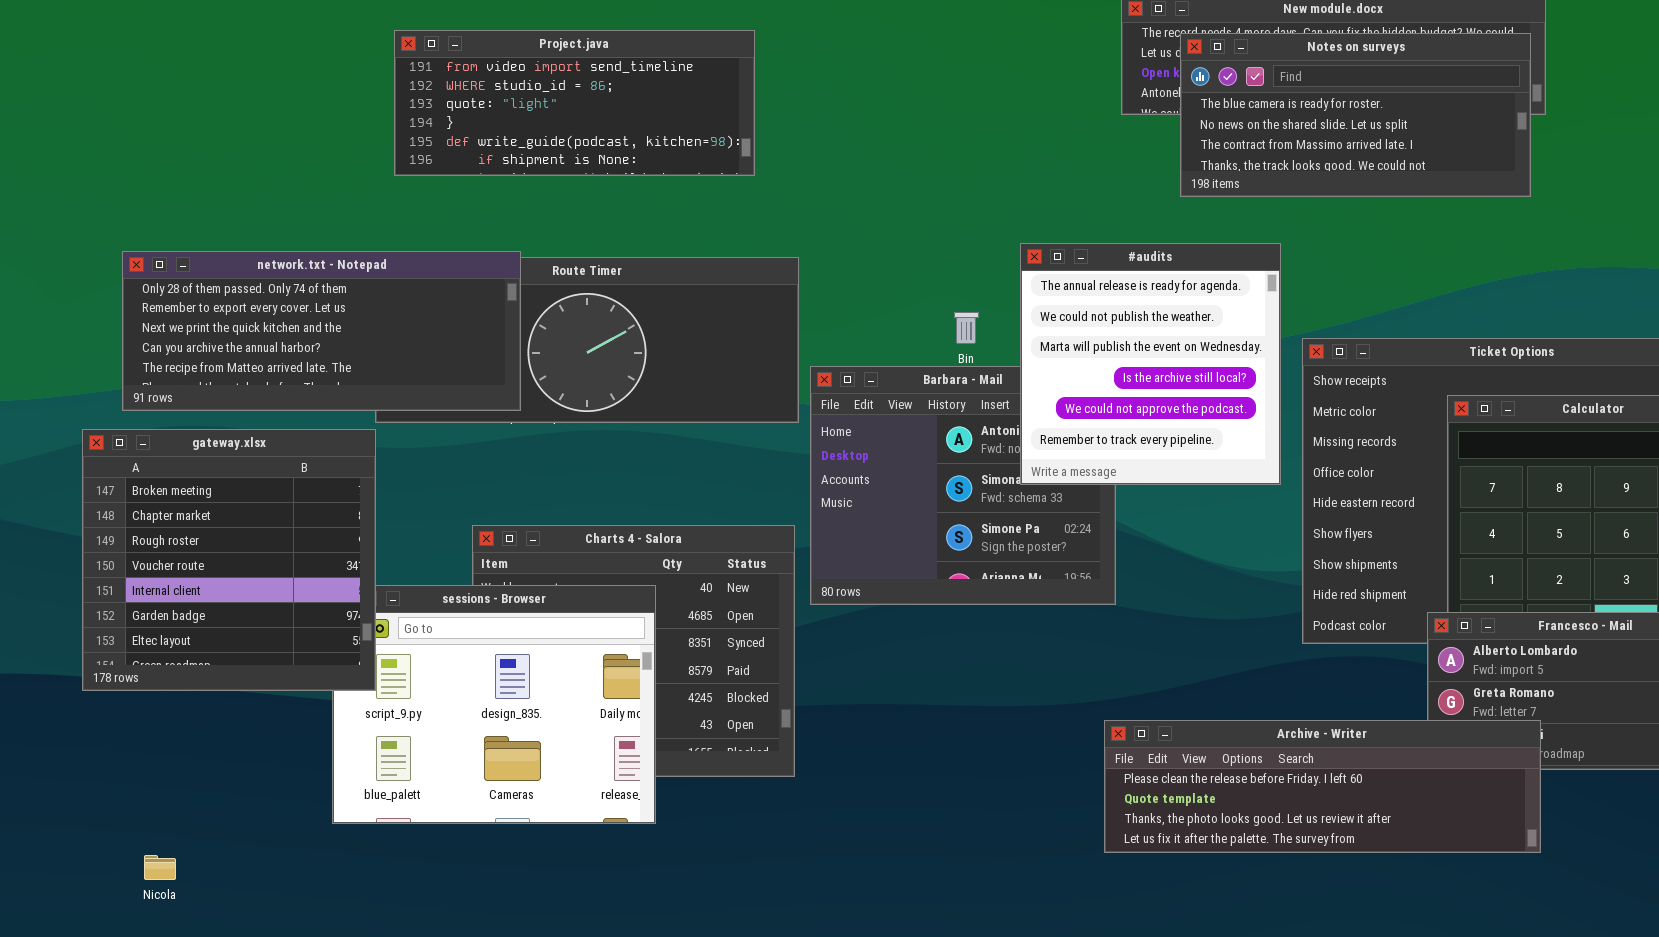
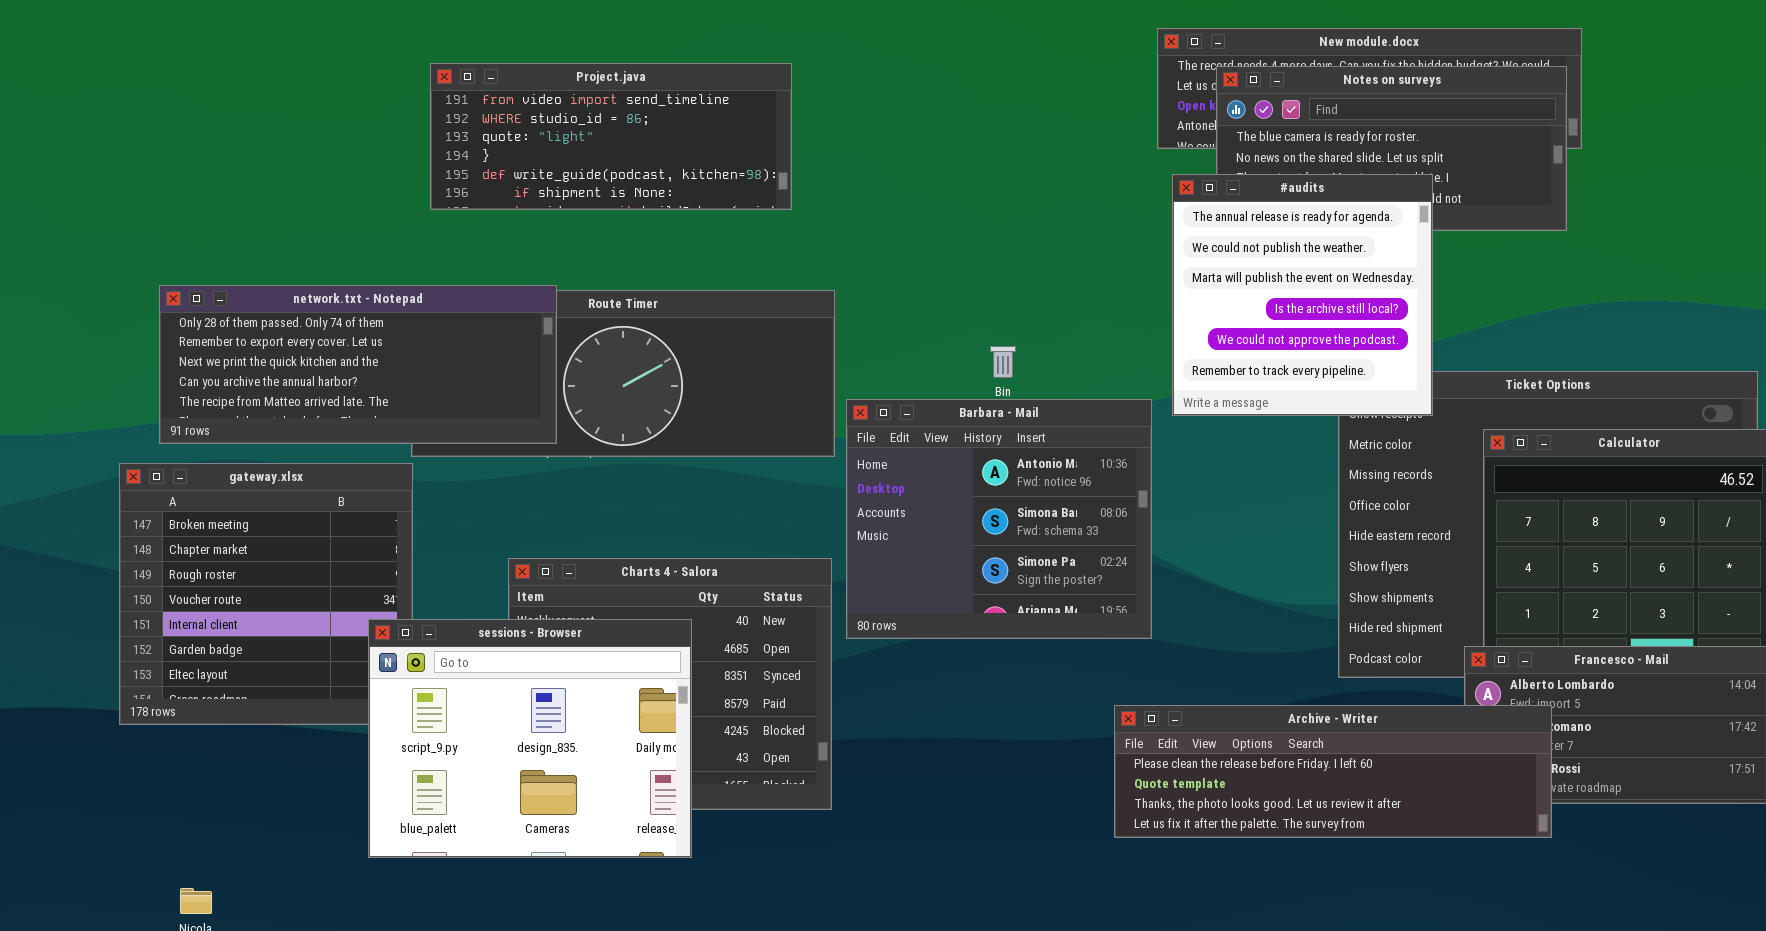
#audits: [1020,243,1281,485] -> [1172,174,1433,416], moved
sessions - Browser: [332,585,656,824] -> [368,619,692,858], raised
Archive - Writer: [1104,720,1541,853] -> [1114,705,1552,838], moved

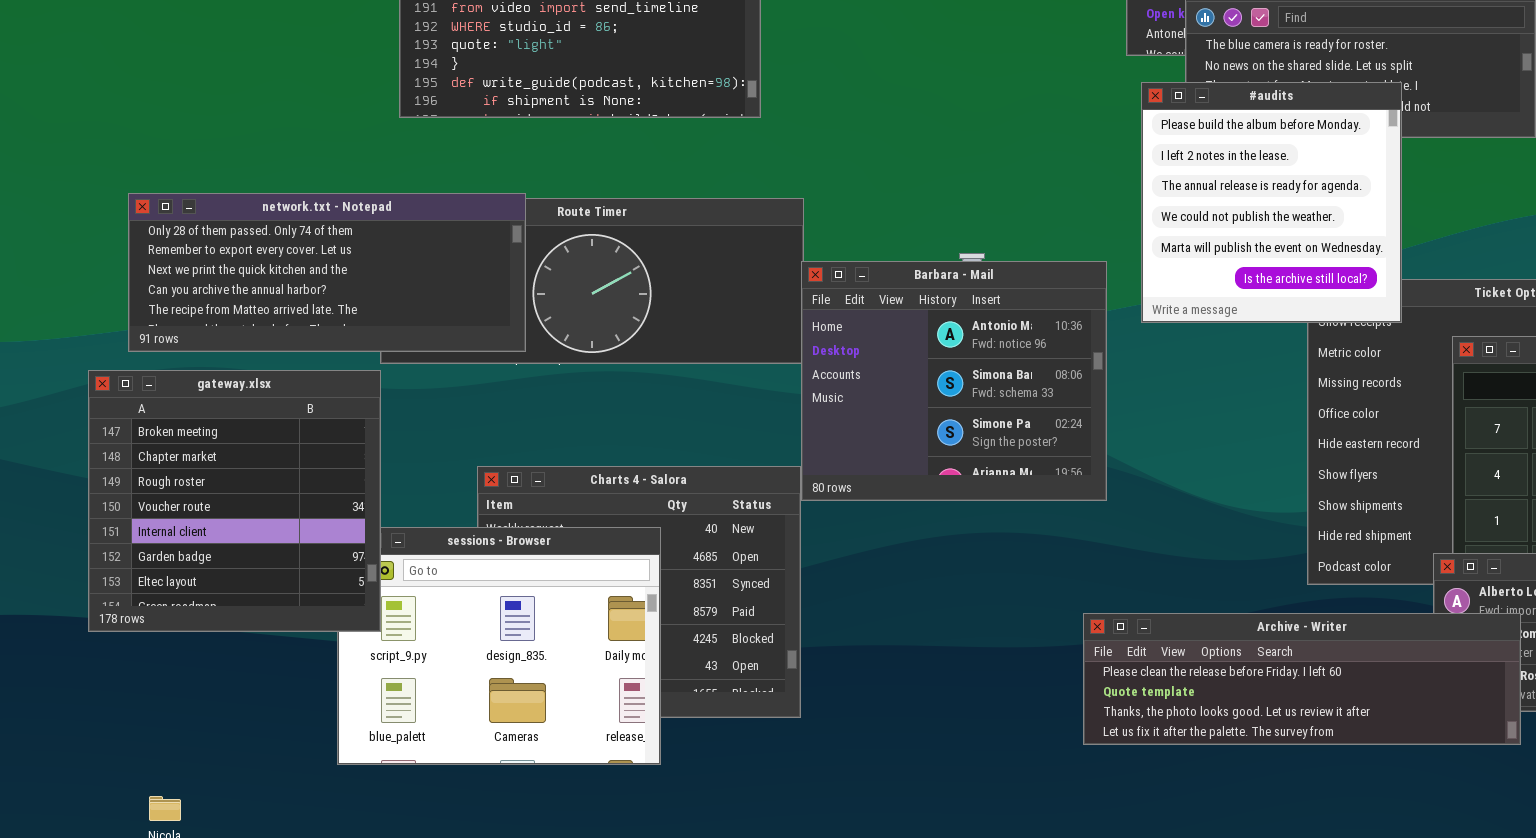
#audits: [1172,174,1433,416] -> [1141,82,1402,323], scrolled up 2 rows
Barbara - Mail: [846,399,1152,639] -> [801,261,1107,501], moved
gateway.xlsx: [119,463,413,725] -> [88,370,381,632], raised

